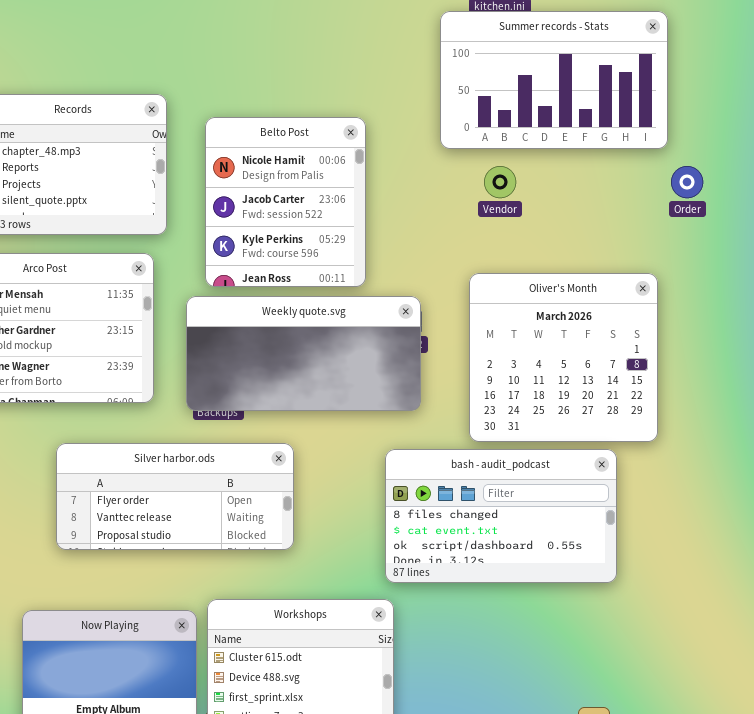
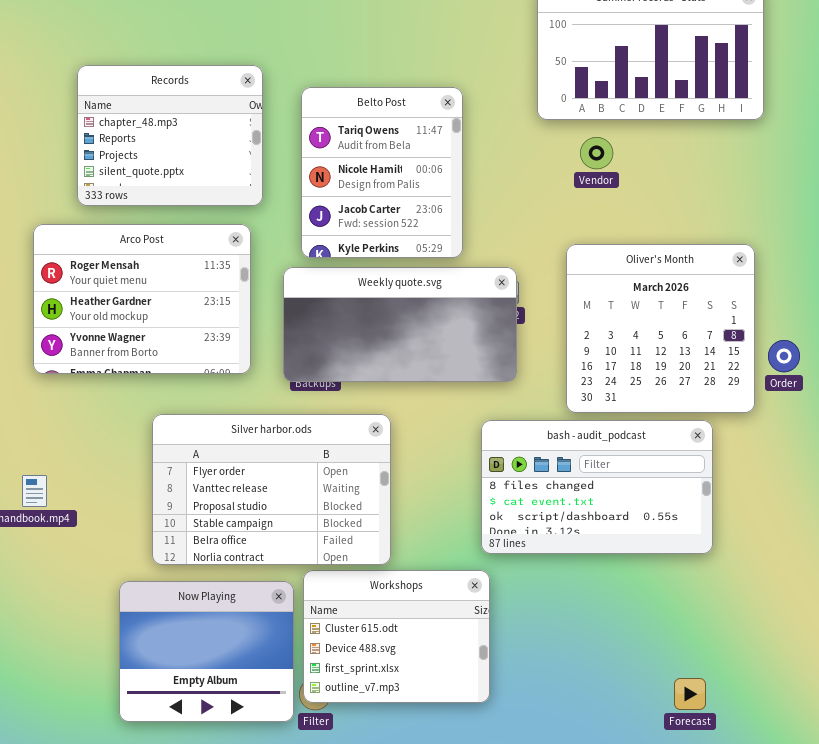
Belto Post: [205,117,366,287] -> [301,87,463,258], scrolled up 1 row
Order: [671,166,703,198] -> [768,340,800,372], moved
Silver harbor.ods: [56,443,294,550] -> [152,414,391,565], resized

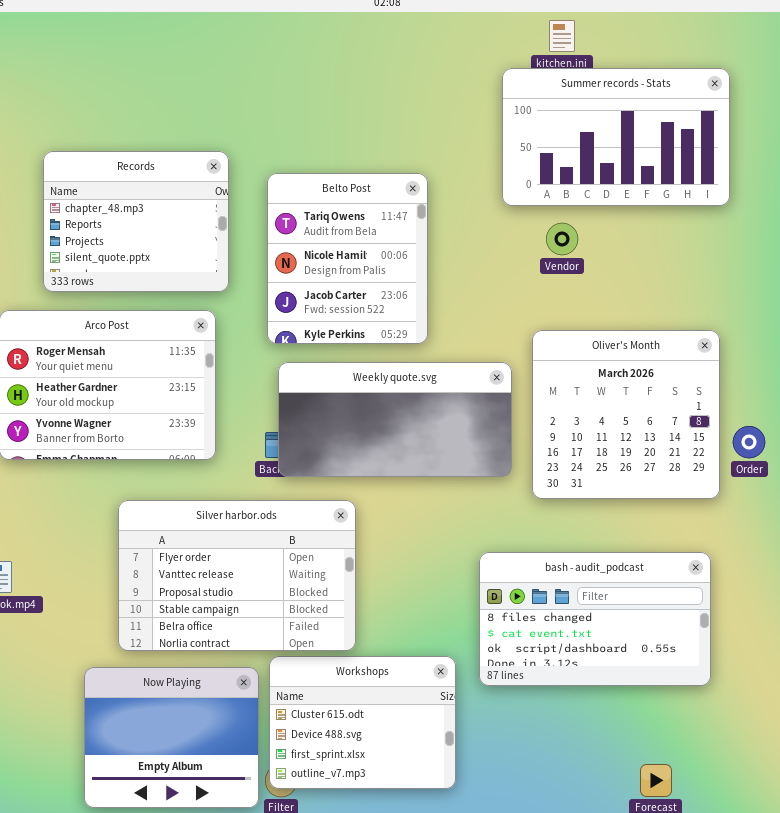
Weekly quote.svg: [283,267,517,382] -> [278,362,512,477], moved
bash - audit_podcast: [481,420,713,554] -> [479,552,711,686], moved

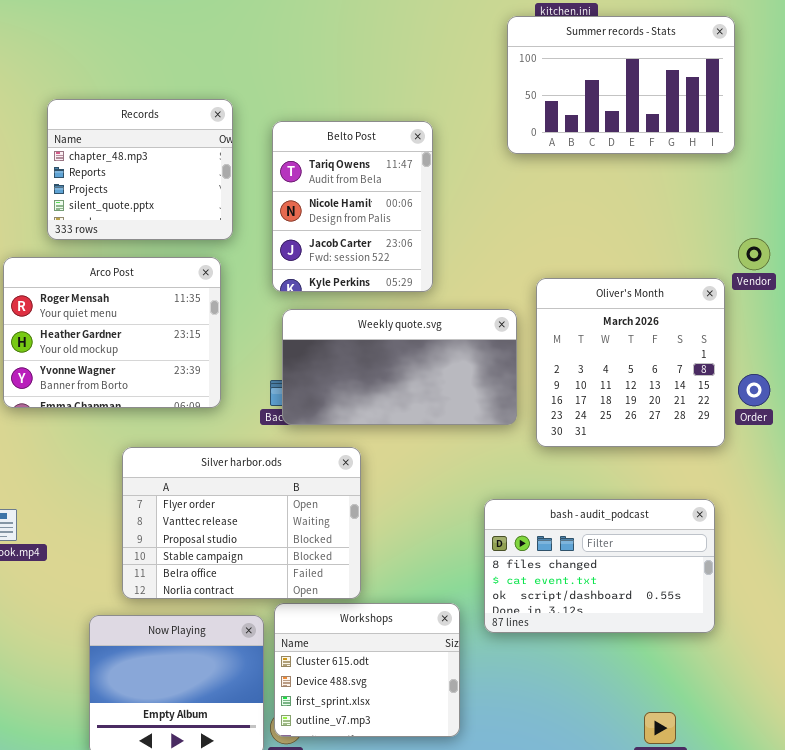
Vendor: [546,223,578,255] -> [738,238,770,270], moved

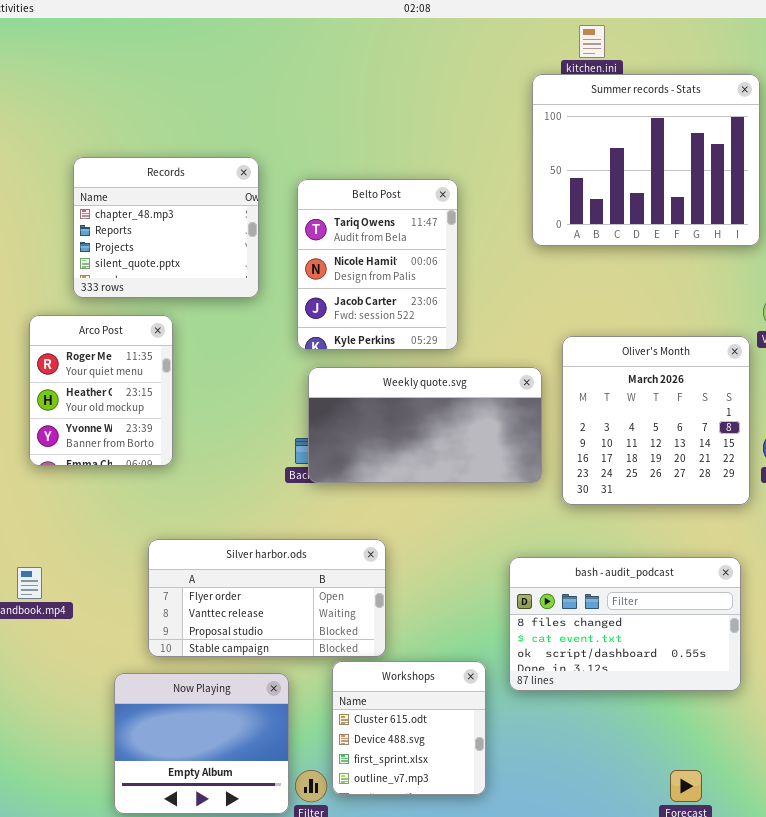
Summer records - Stats: [507,16,735,154] -> [532,74,760,246], resized
Arco Post: [3,257,221,408] -> [29,315,173,466], resized
Silver harbor.ods: [122,447,361,599] -> [148,539,386,657], resized
Workshops: [274,603,460,737] -> [332,661,486,795], resized

